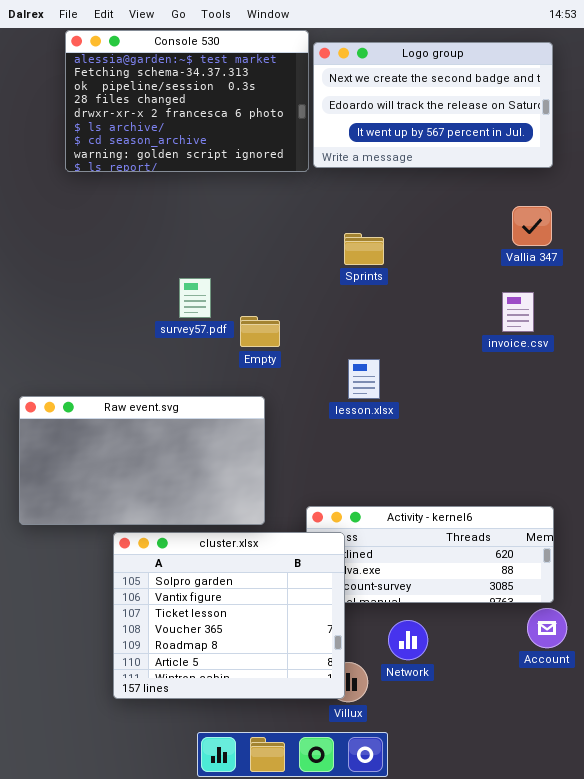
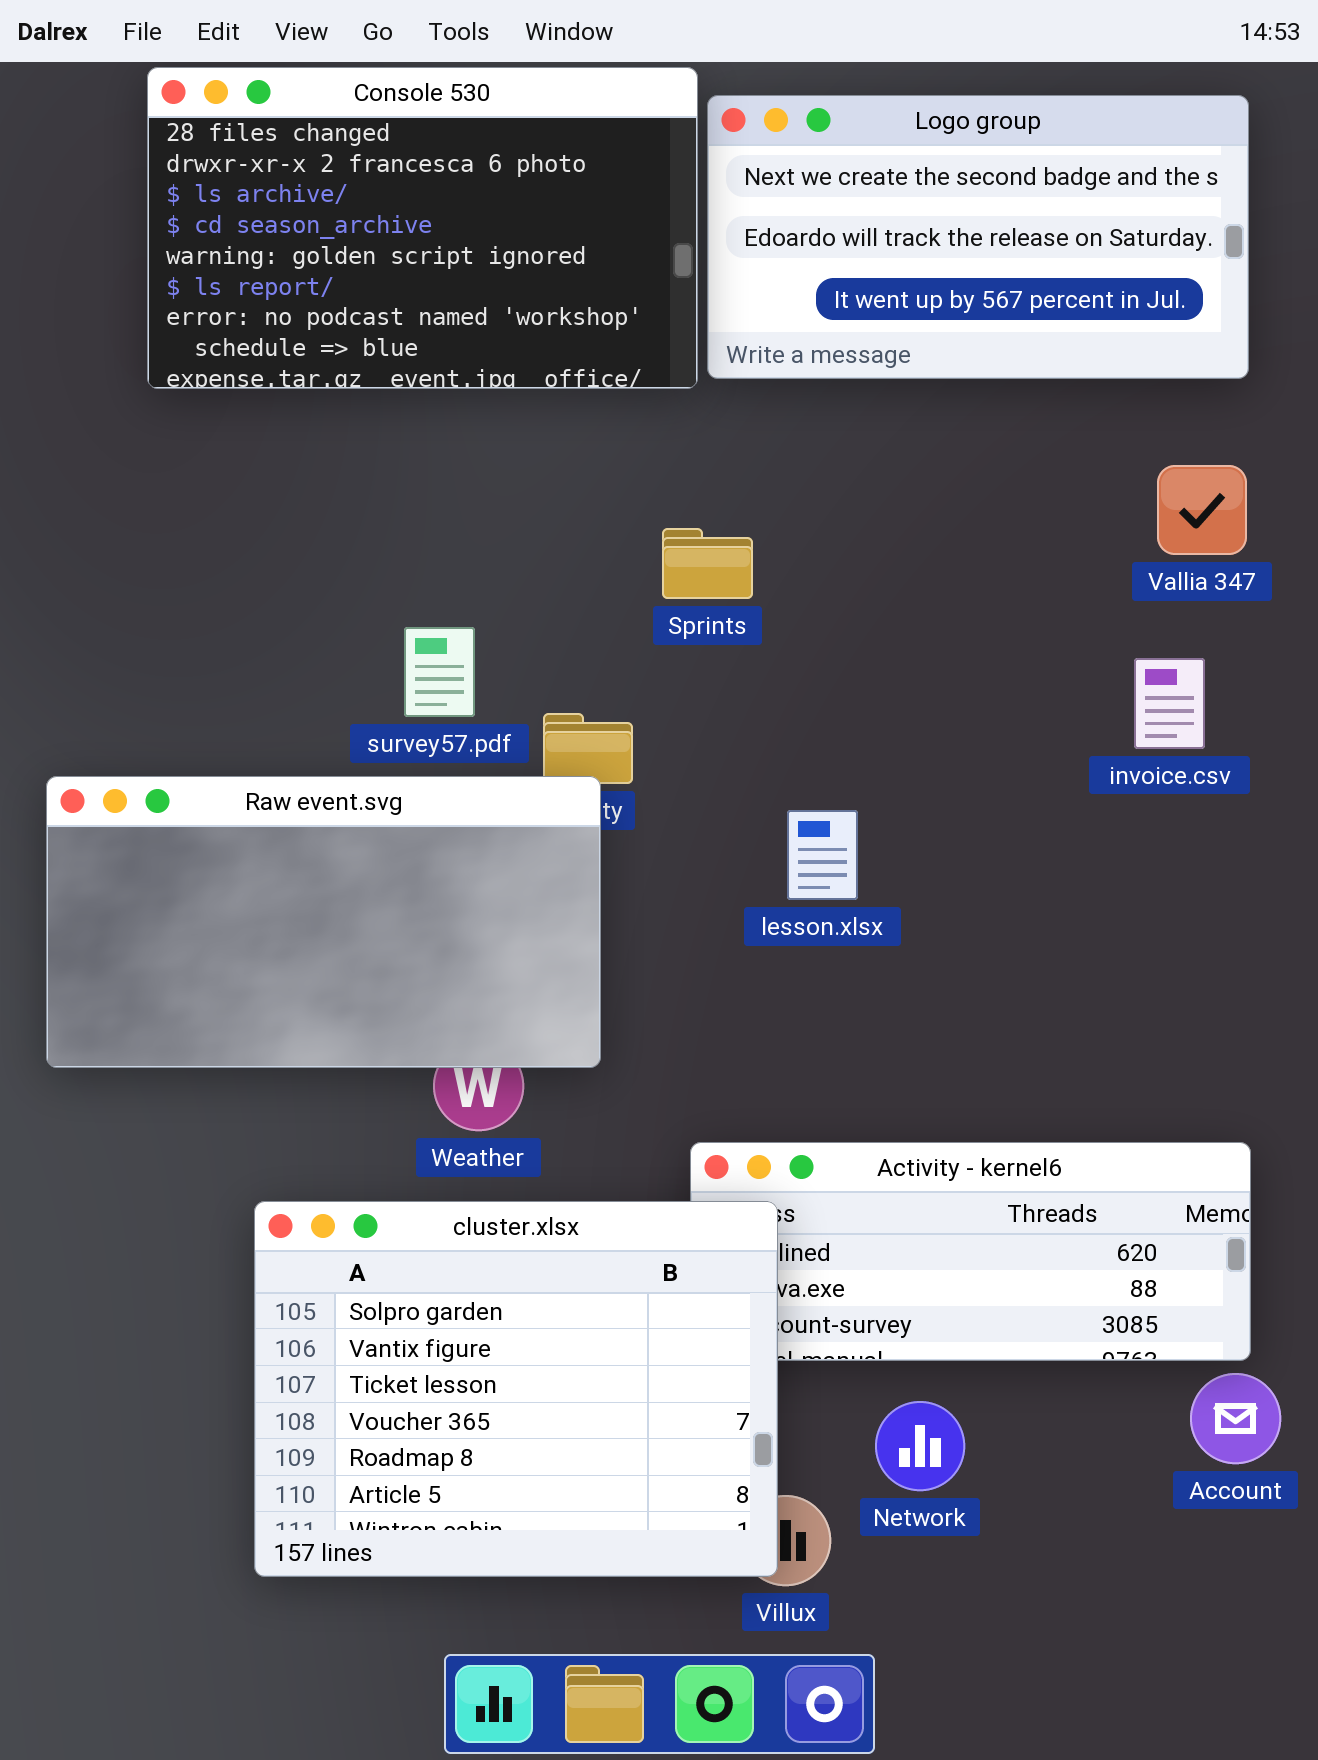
Console 530: [65,30,309,172] -> [147,67,698,389], scrolled down 3 rows
Sprints: [344,233,384,265] -> [662,528,753,599], moved
Raw event.svg: [19,396,265,525] -> [46,776,601,1068], moved

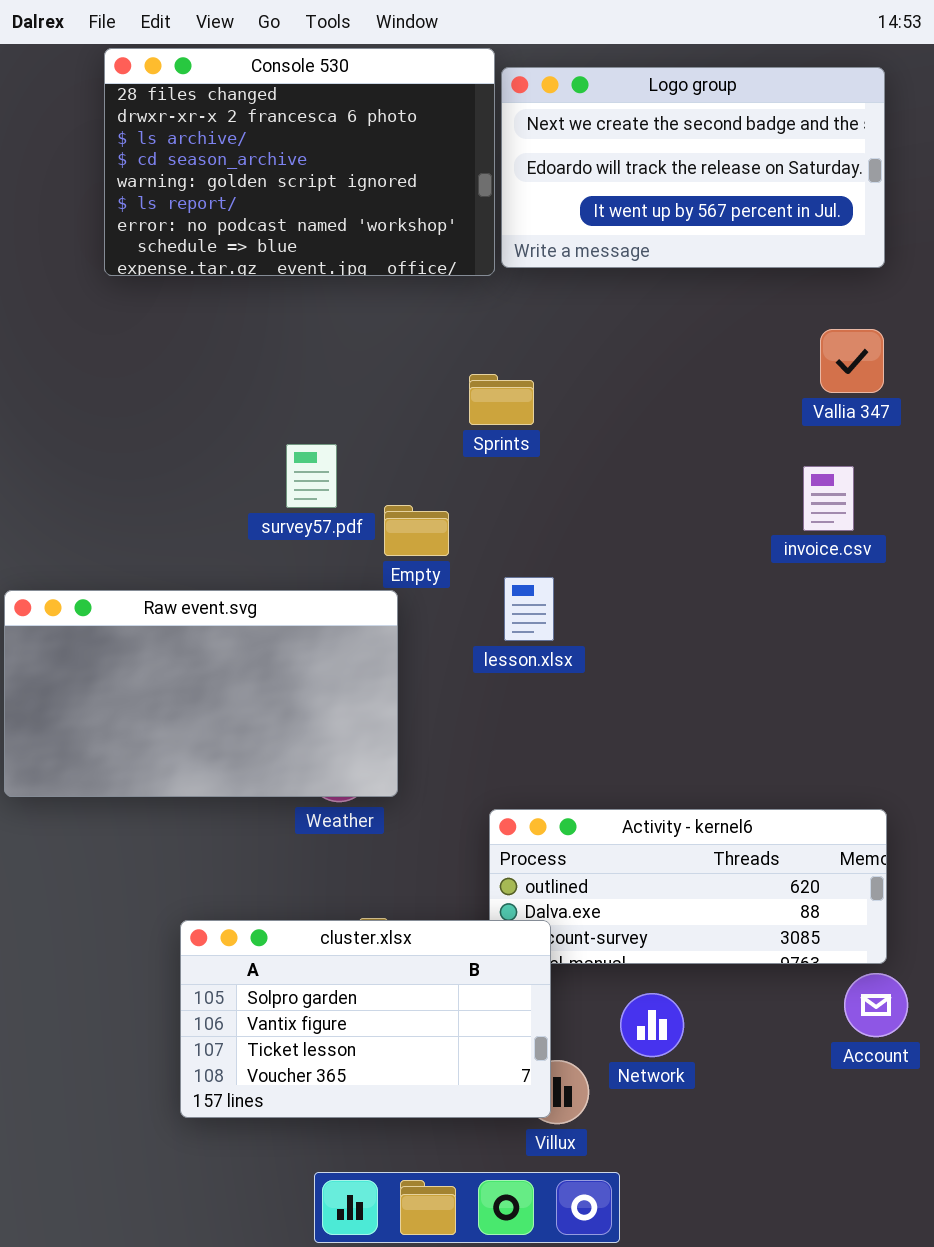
Raw event.svg: [46,776,601,1068] -> [4,590,398,797], moved
lesson.xlsx: [787,810,858,900] -> [504,577,554,641], moved
cluster.xlsx: [254,1201,778,1577] -> [180,920,551,1118], resized

